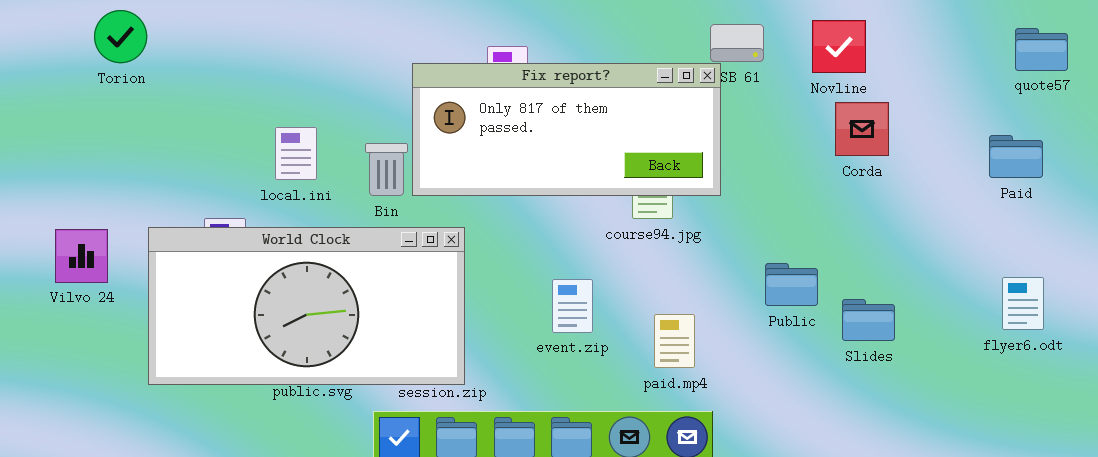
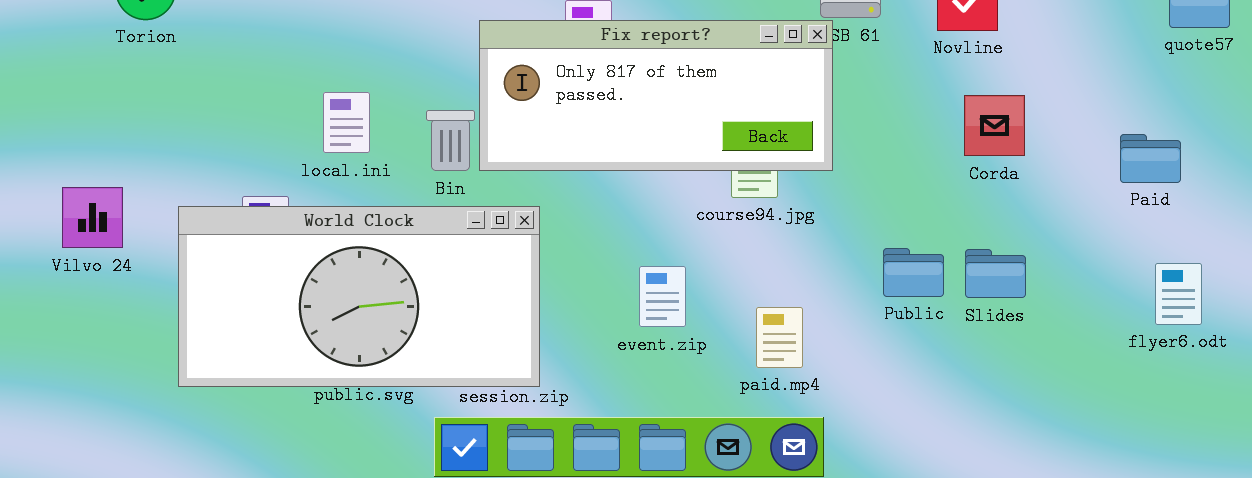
Corda: [835,102,889,156] -> [964,95,1025,156], moved
Paid: [989,135,1043,178] -> [1120,134,1181,183], moved
Vilvo 24: [55,229,108,283] -> [62,187,123,248], moved
Slides: [842,299,895,341] -> [965,249,1026,298], moved

